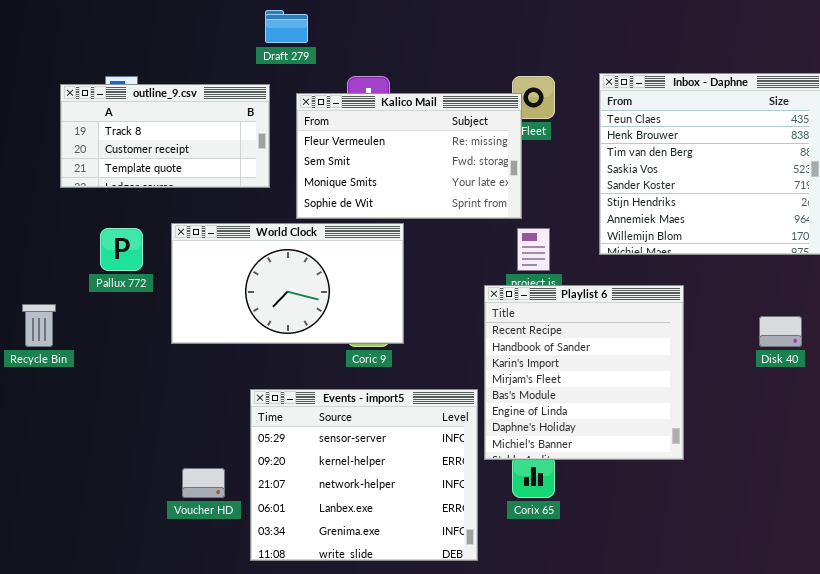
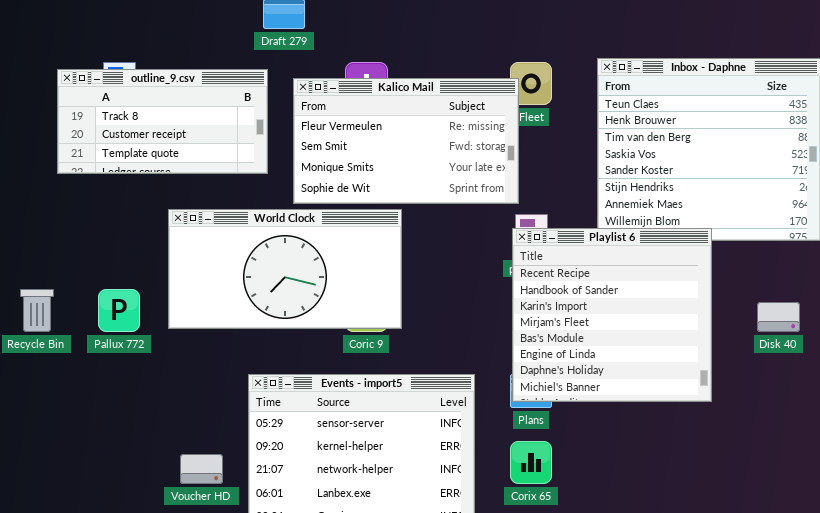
Pallux 772: [100,228,143,271] -> [98,289,140,332], moved
Playlist 6: [484,285,684,460] -> [512,228,712,402], moved

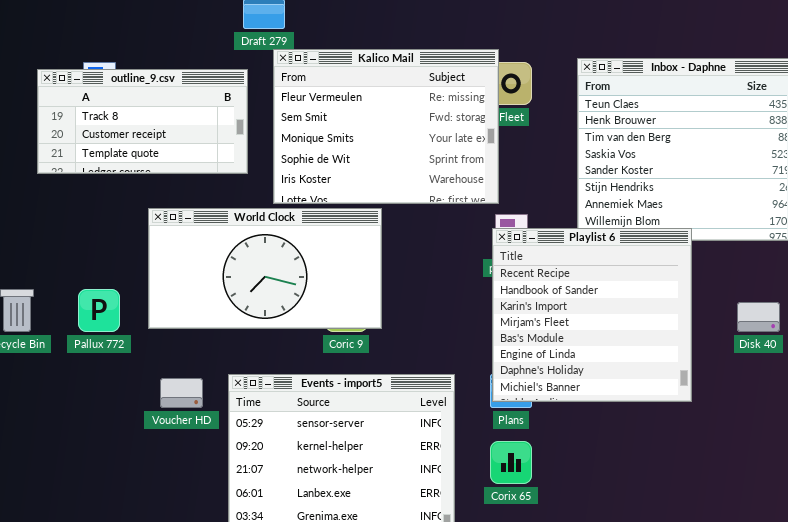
Kalico Mail: [293,78,519,204] -> [273,49,499,204], resized
Voucher HD: [180,454,223,484] -> [160,378,203,408], moved

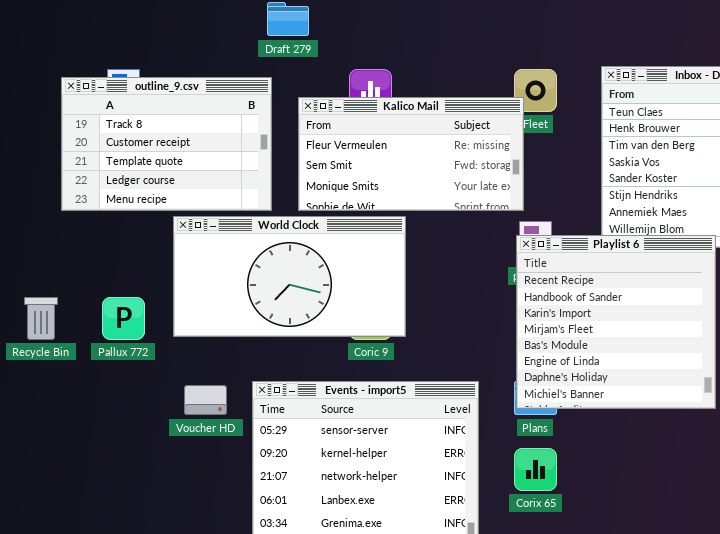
Kalico Mail: [273,49,499,204] -> [298,97,524,211], resized
outline_9.csv: [37,69,248,174] -> [61,77,272,211], resized

